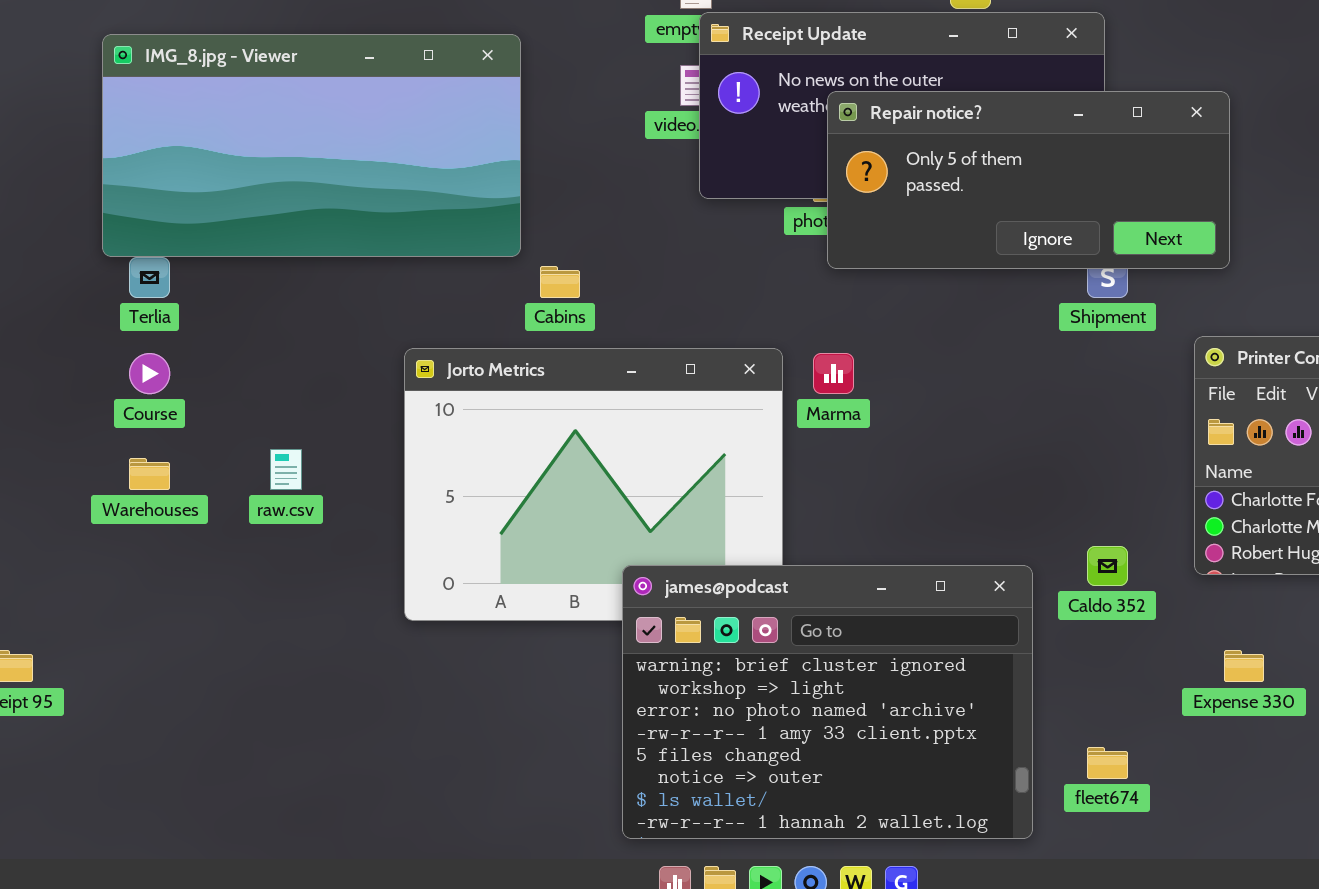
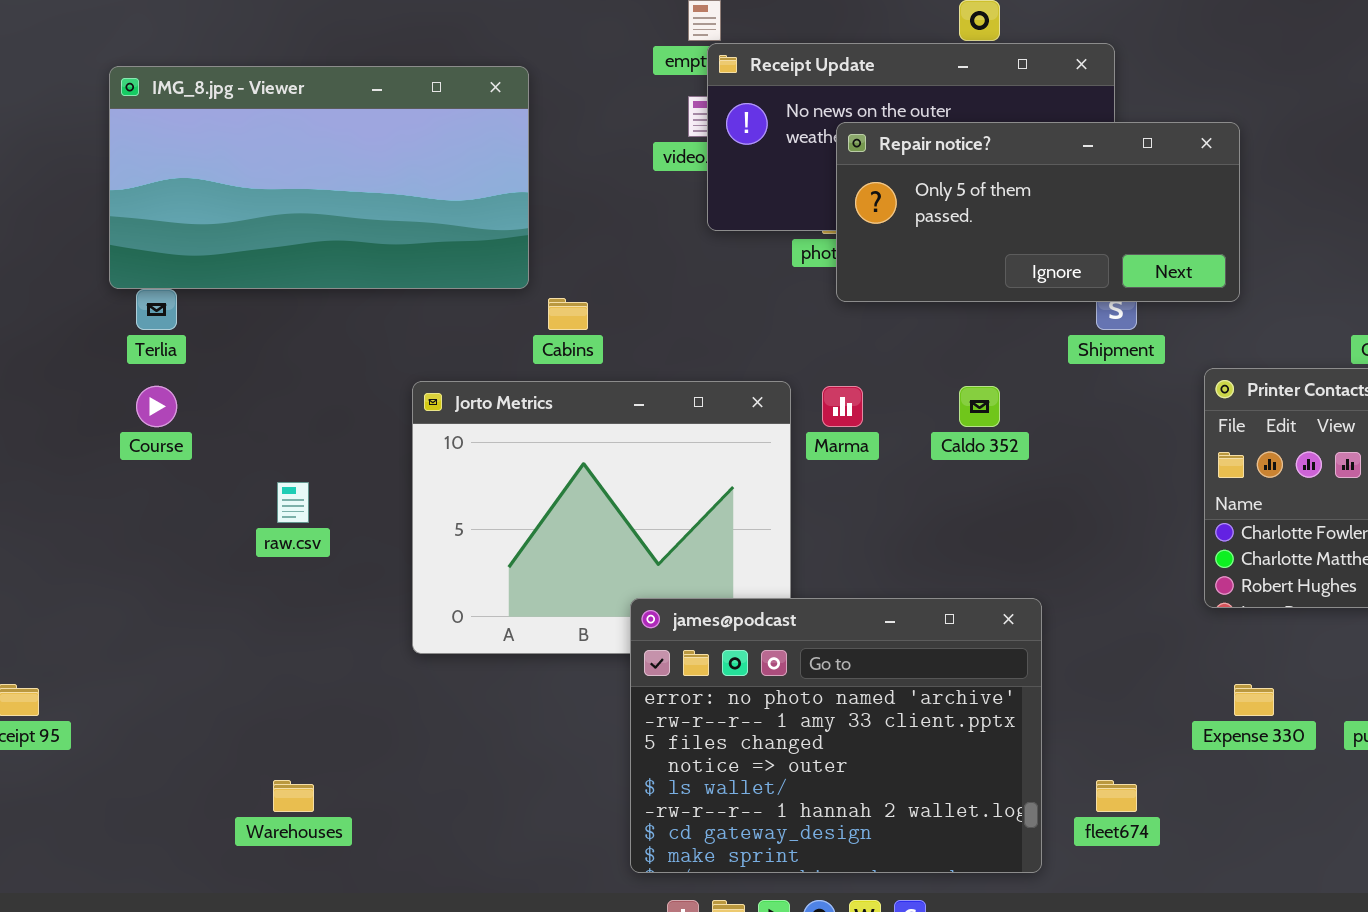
Warehouses: [129,458,170,490] -> [273,780,314,812], moved
Caldo 352: [1087,546,1128,586] -> [959,386,1000,427], moved
james@podcast: [622,565,1033,839] -> [630,598,1042,873], scrolled down 2 rows

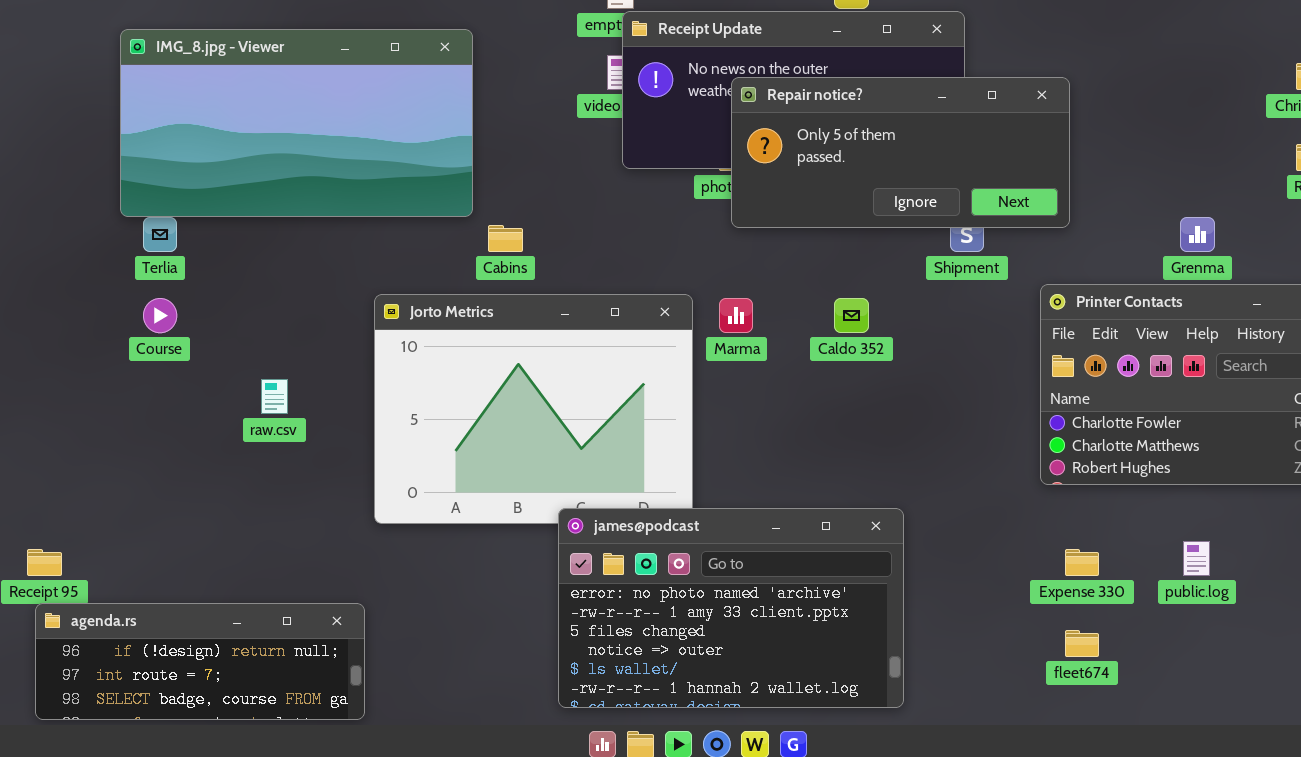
james@podcast: [630,598,1042,873] -> [558,508,904,708], resized
agenda.rs: none -> [35,603,365,720], opened
fleet674: [1096,780,1137,812] -> [1065,630,1099,657], moved

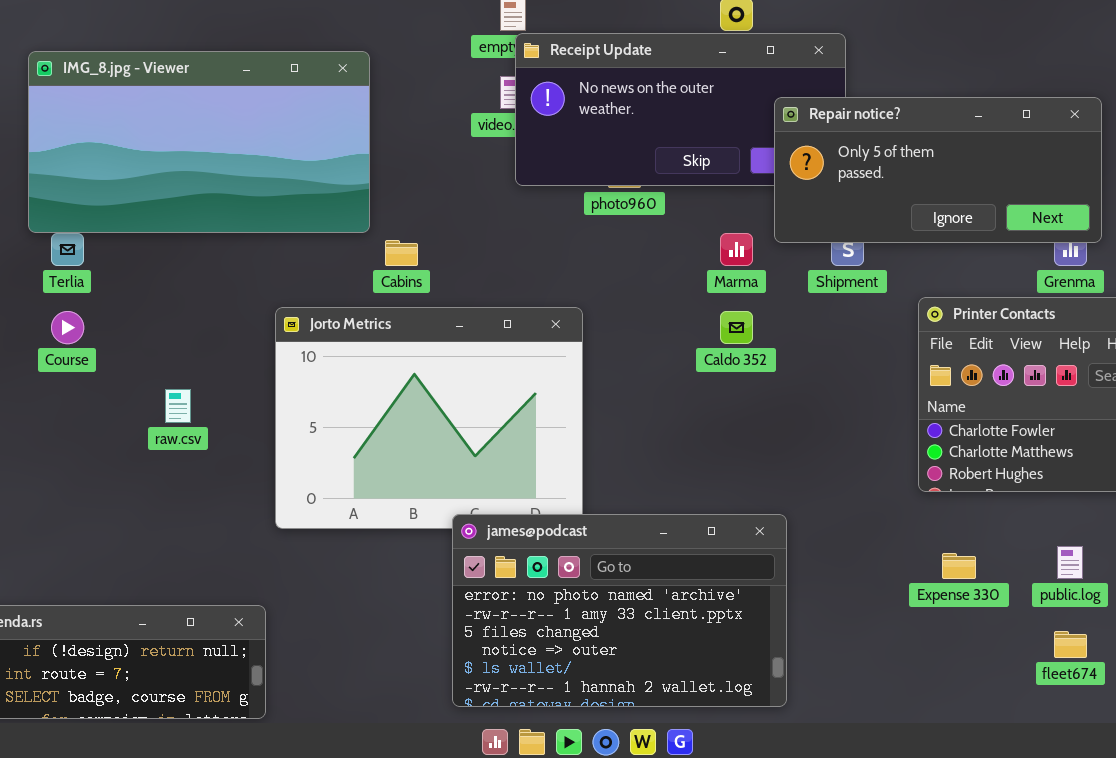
Repair notice?: [731,77,1070,228] -> [774,97,1102,243], moved
Marma: [719,298,753,333] -> [720,233,753,266], moved
fleet674: [1065,630,1099,657] -> [1054,631,1087,658], moved

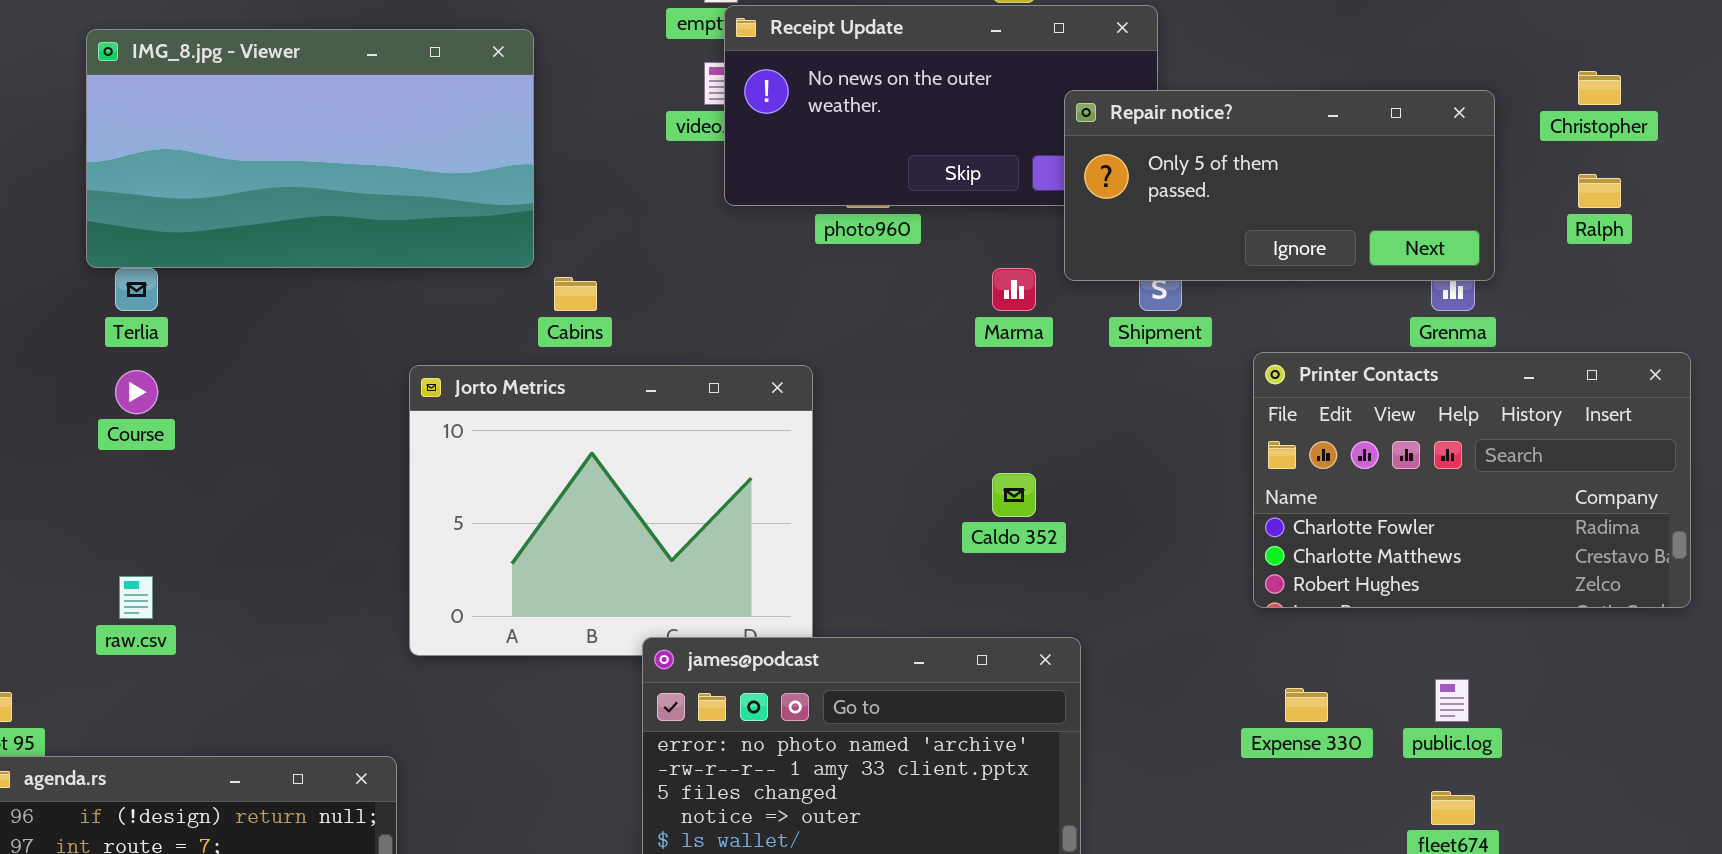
Caldo 352: [720,311,753,344] -> [992,473,1036,517], moved
raw.csv: [165,389,191,423] -> [119,576,153,619], moved

